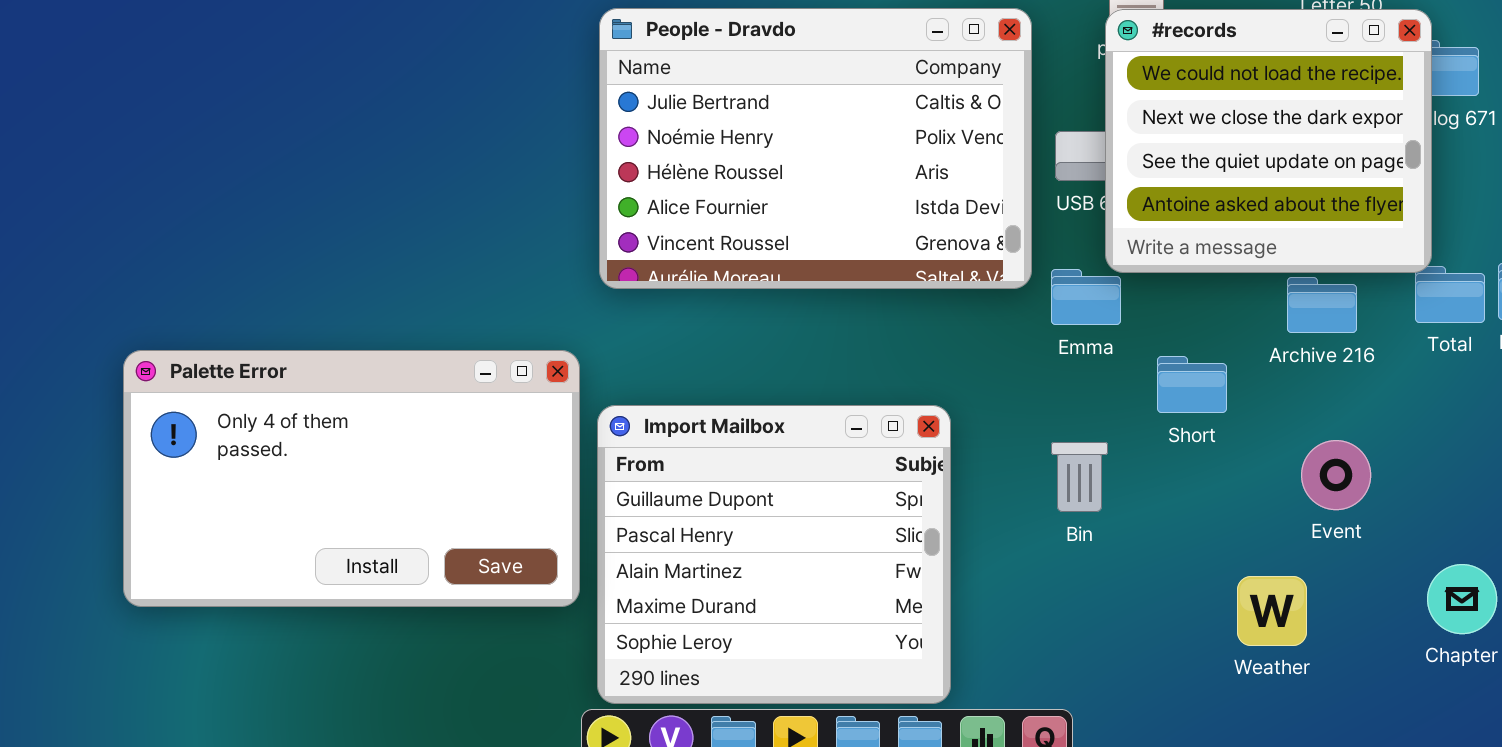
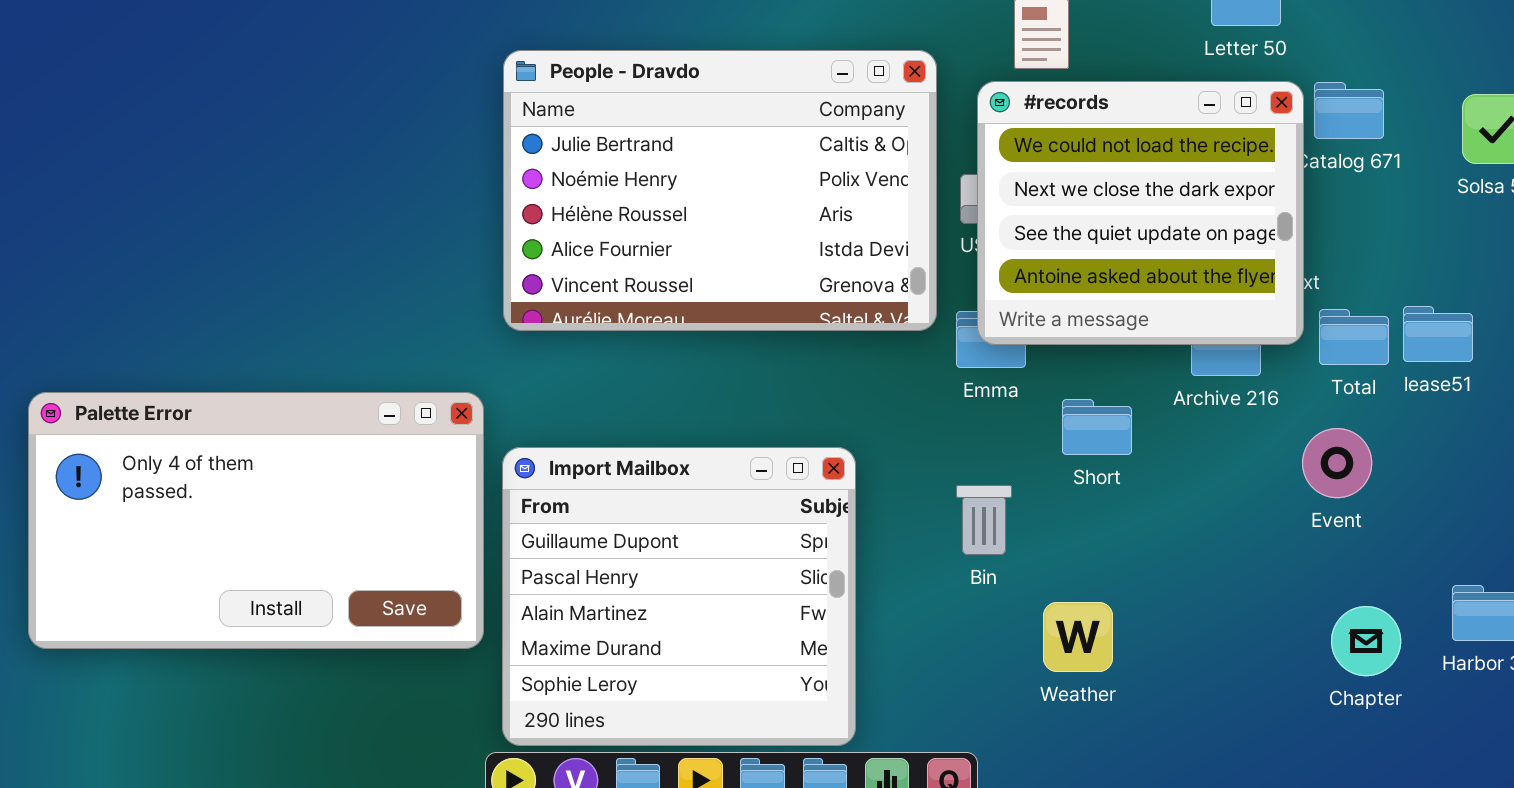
#records: [1105,9,1432,273] -> [977,81,1304,345], moved
Event: [1301,440,1371,510] -> [1302,428,1372,498], moved
Weather: [1237,576,1307,646] -> [1043,602,1113,672], moved

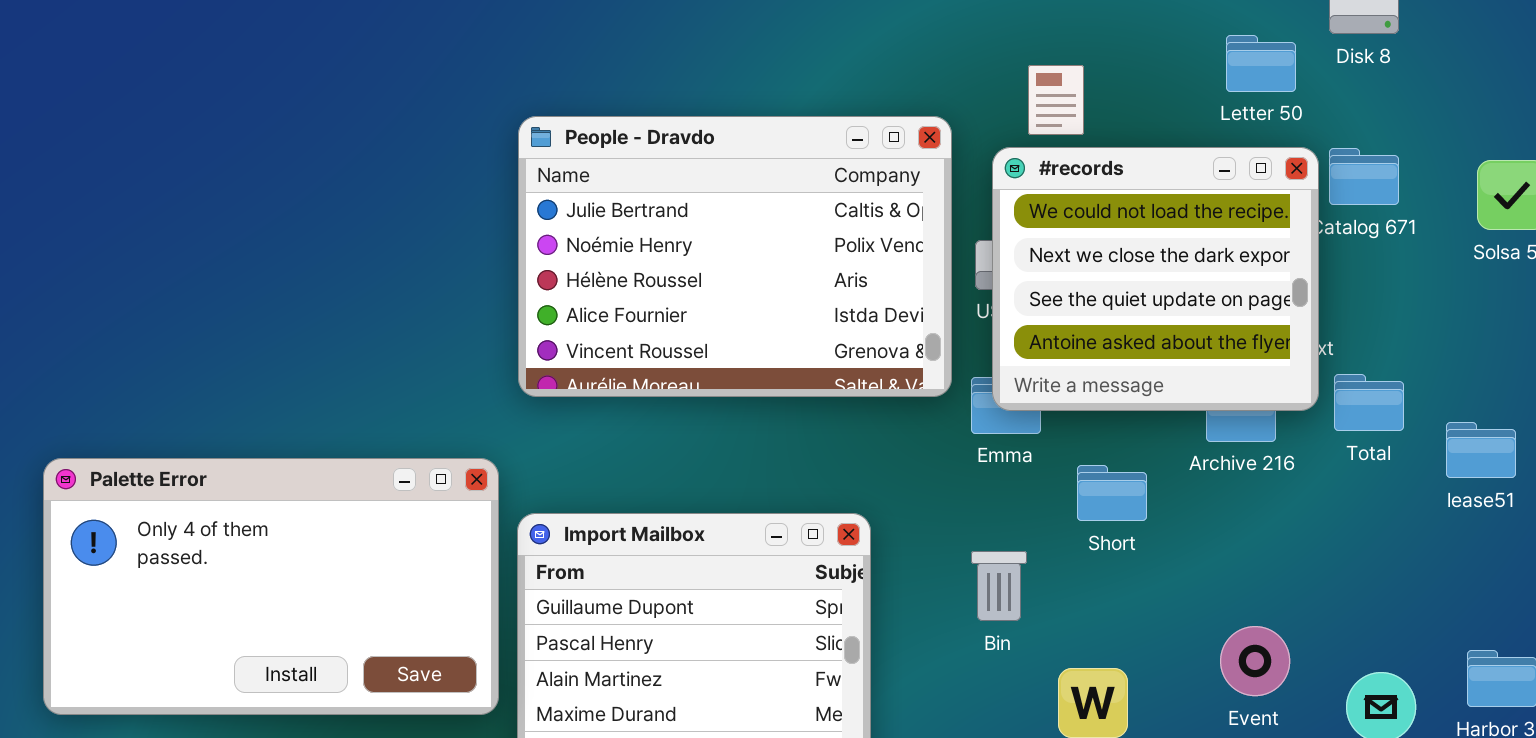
lease51: [1403,306,1473,362] -> [1446,422,1516,478], moved
Event: [1302,428,1372,498] -> [1220,626,1290,696], moved

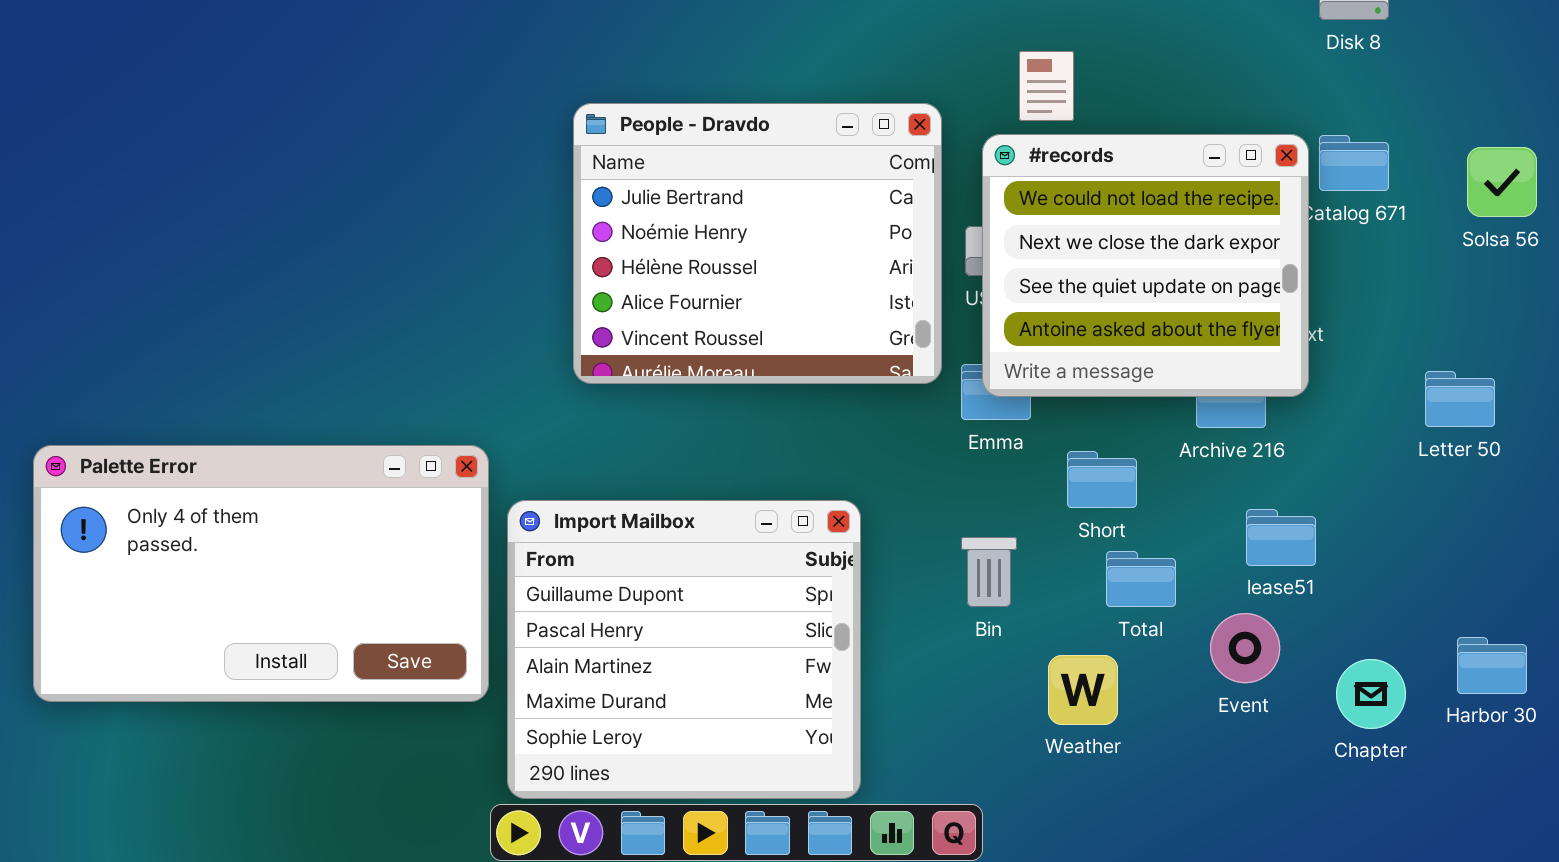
Letter 50: [1226,35,1296,92] -> [1425,371,1495,427], moved
People - Dravdo: [518,116,952,397] -> [573,103,942,384], resized
Total: [1334,374,1404,431] -> [1106,551,1176,607], moved
lease51: [1446,422,1516,478] -> [1246,509,1316,566], moved

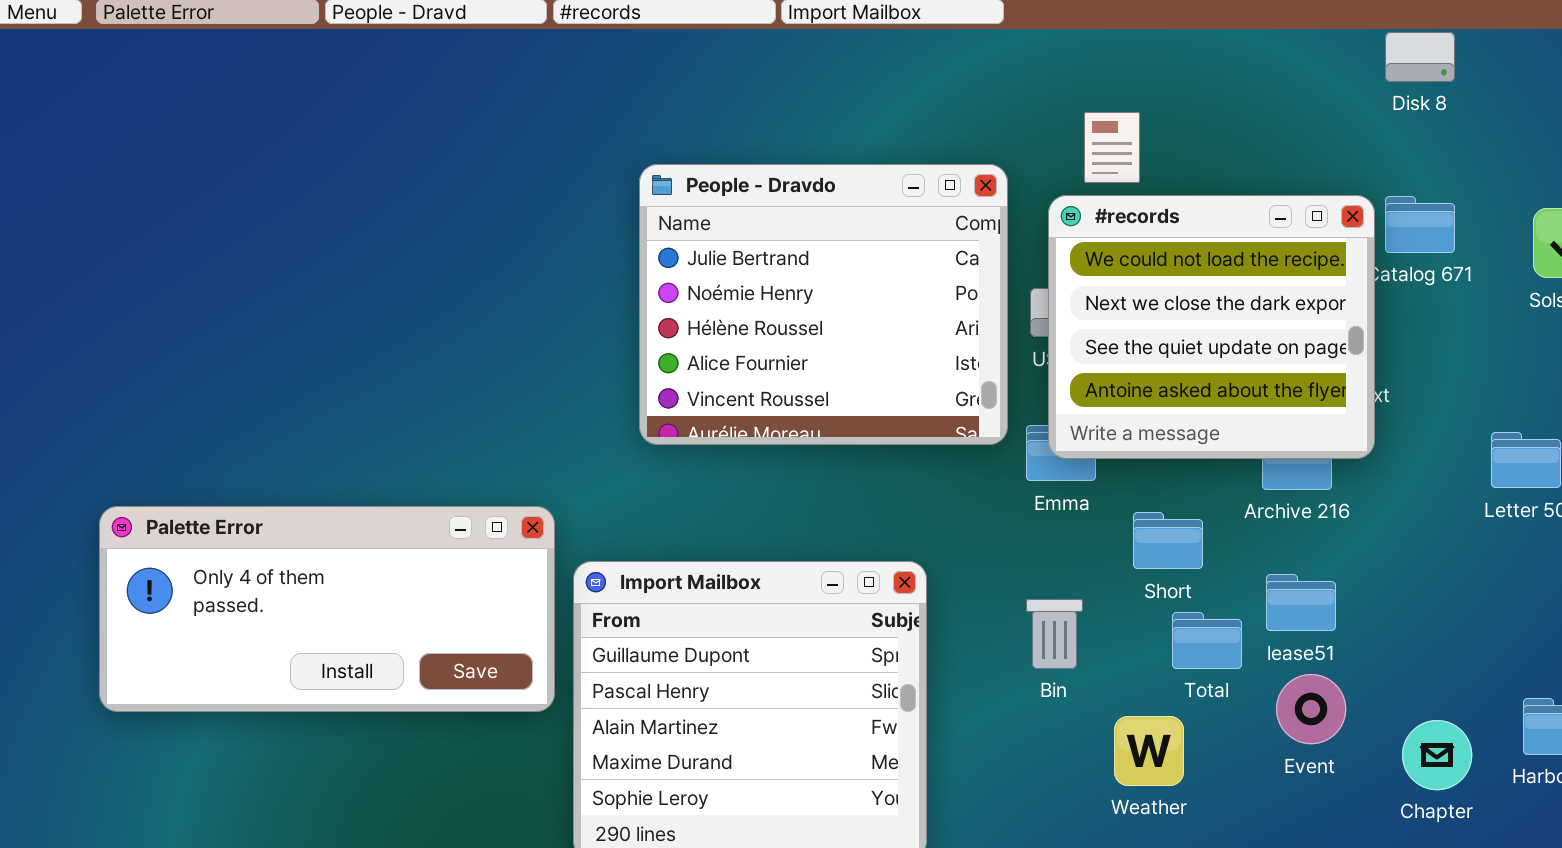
Palette Error: [33,445,489,702] -> [99,506,555,712], resized
lease51: [1246,509,1316,566] -> [1266,574,1336,631], moved

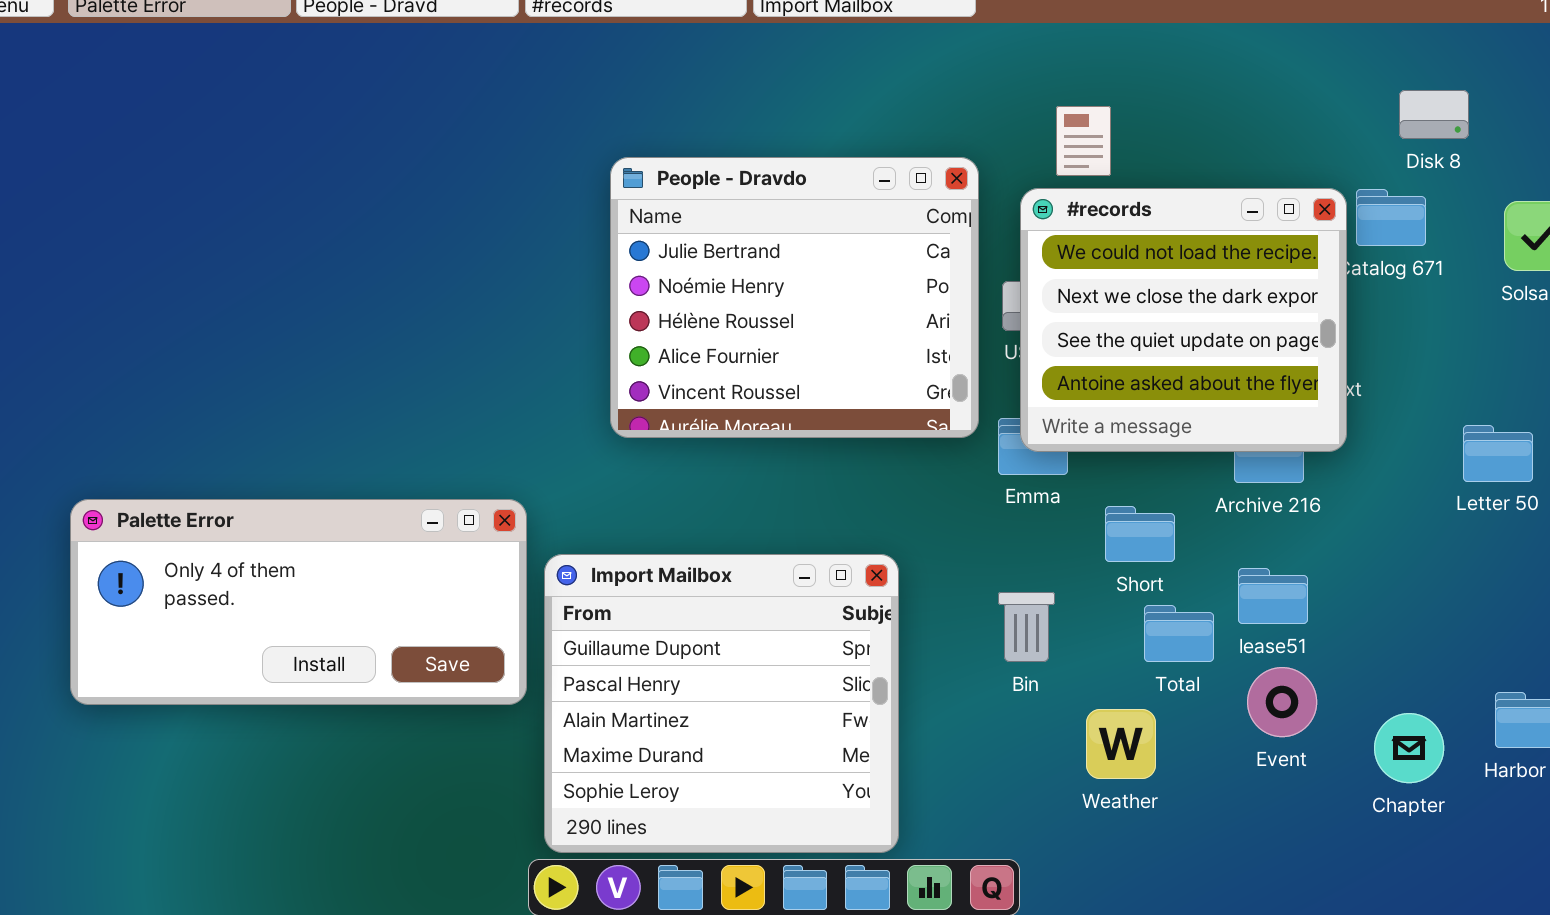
Disk 8: [1385,32,1455,82] -> [1399,90,1469,139], moved

